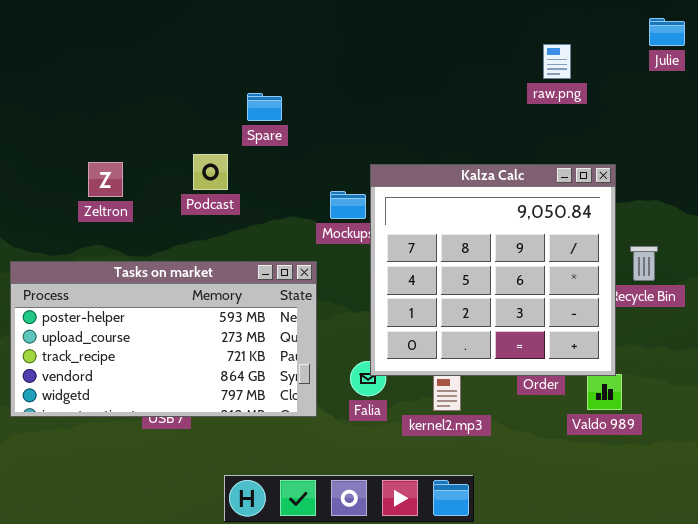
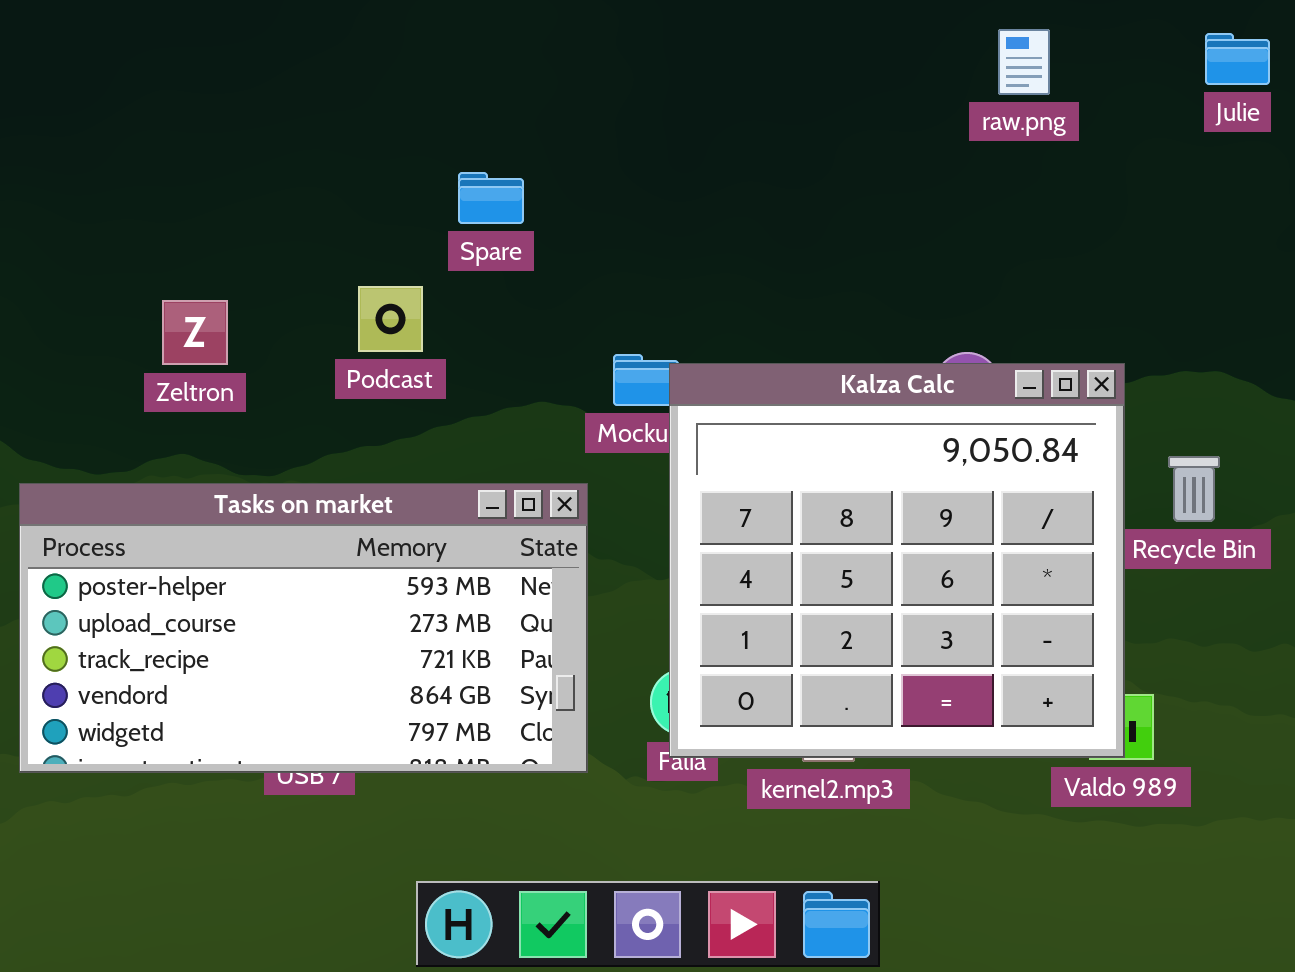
raw.png: [543,44,571,79] -> [998,29,1050,95], moved
Kalza Calc: [370,164,616,376] -> [669,363,1125,758], moved

